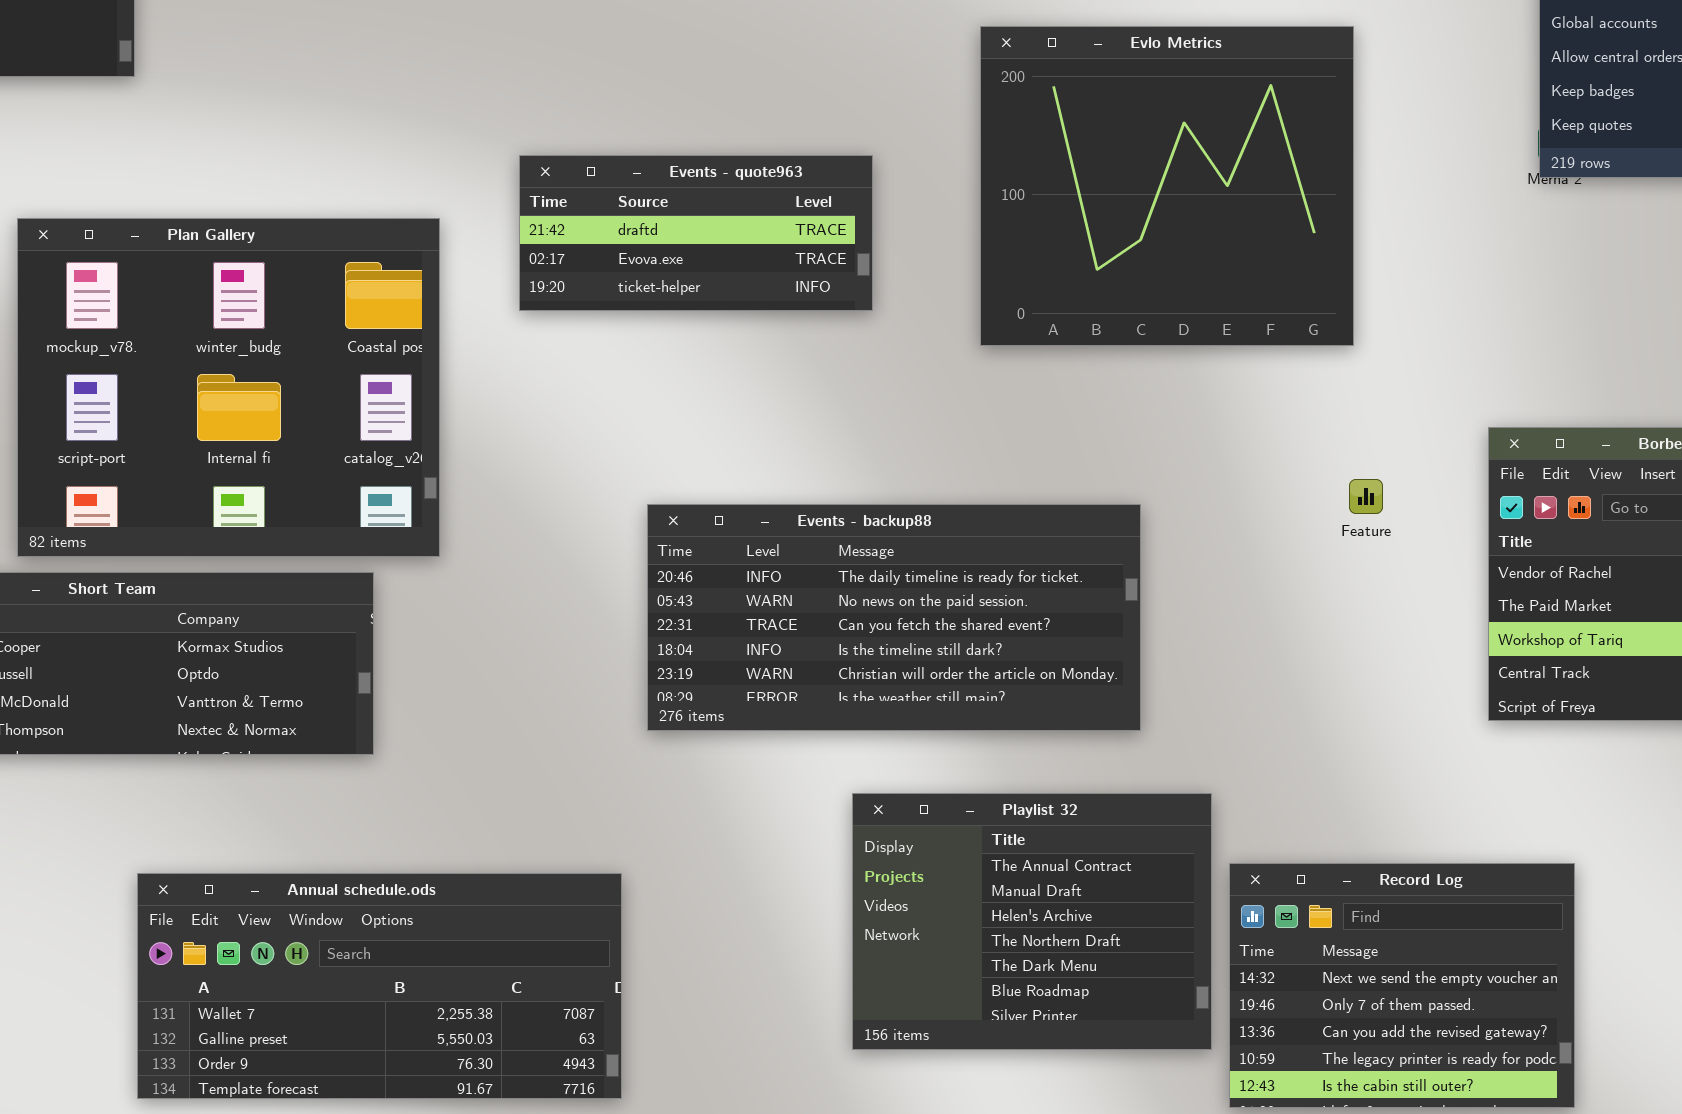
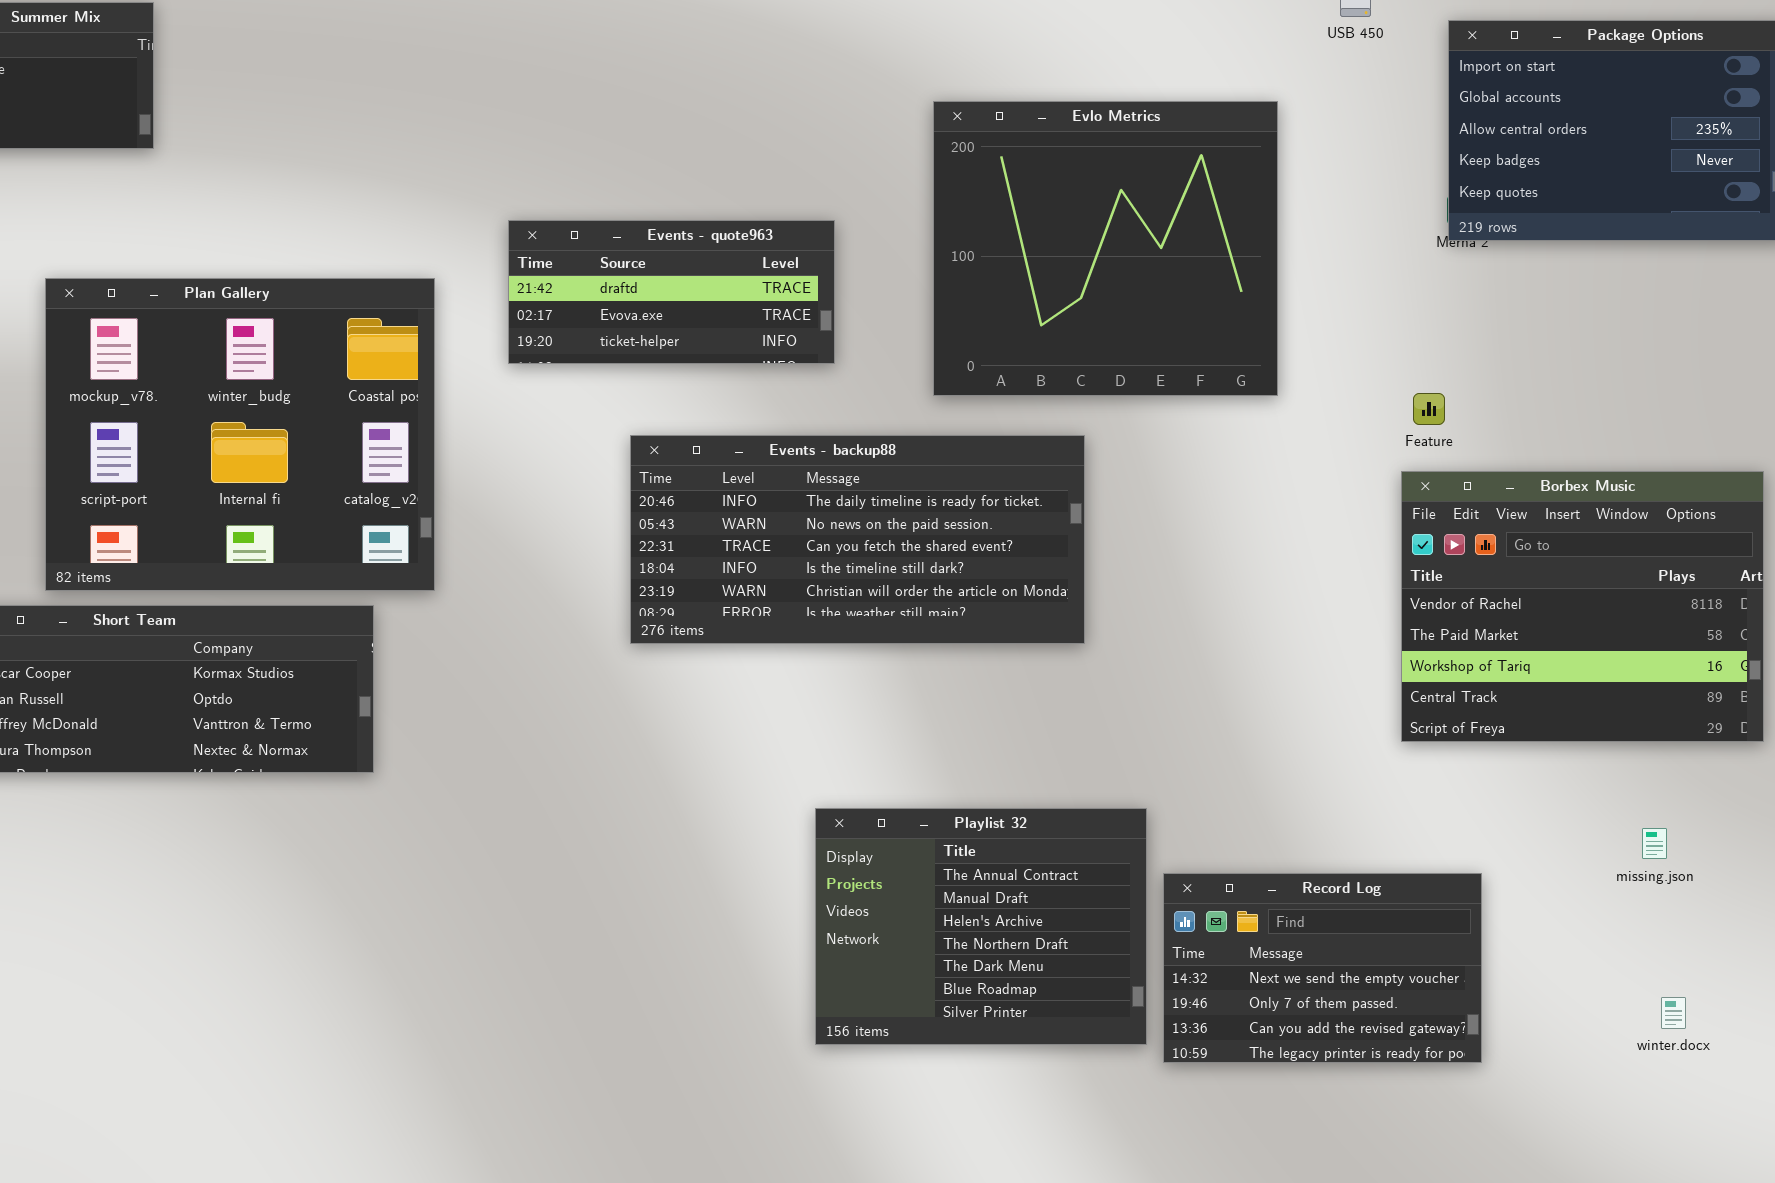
Feature: [1349,479,1383,514] -> [1413,393,1445,425], moved
Events - backup88: [647,504,1141,731] -> [630,435,1085,644], moved
Record Log: [1229,863,1575,1108] -> [1163,873,1482,1063], resized
Annual schedule.ods: [137,873,622,1099] -> none, closed

